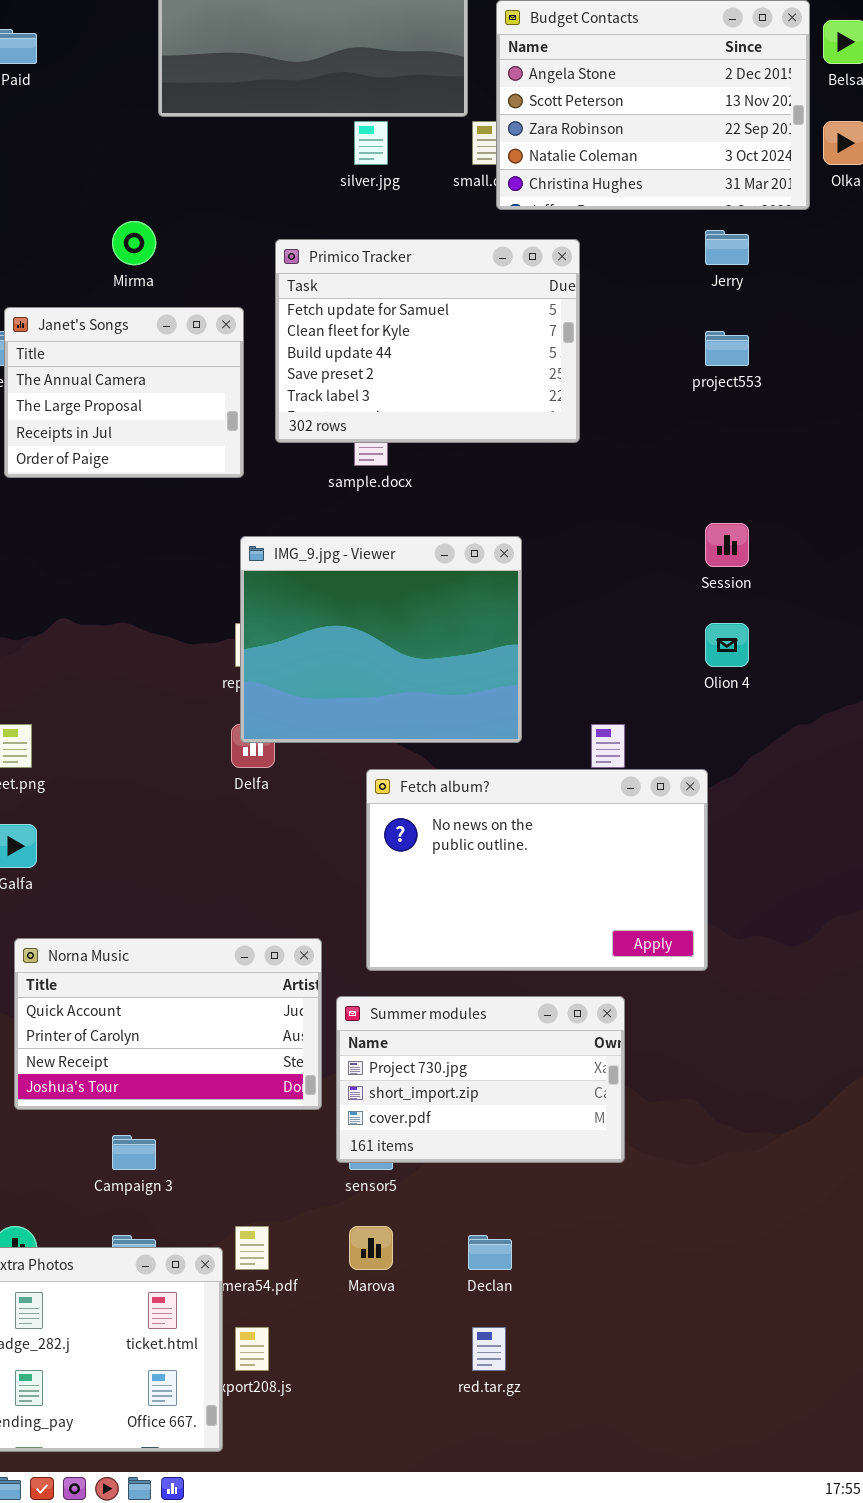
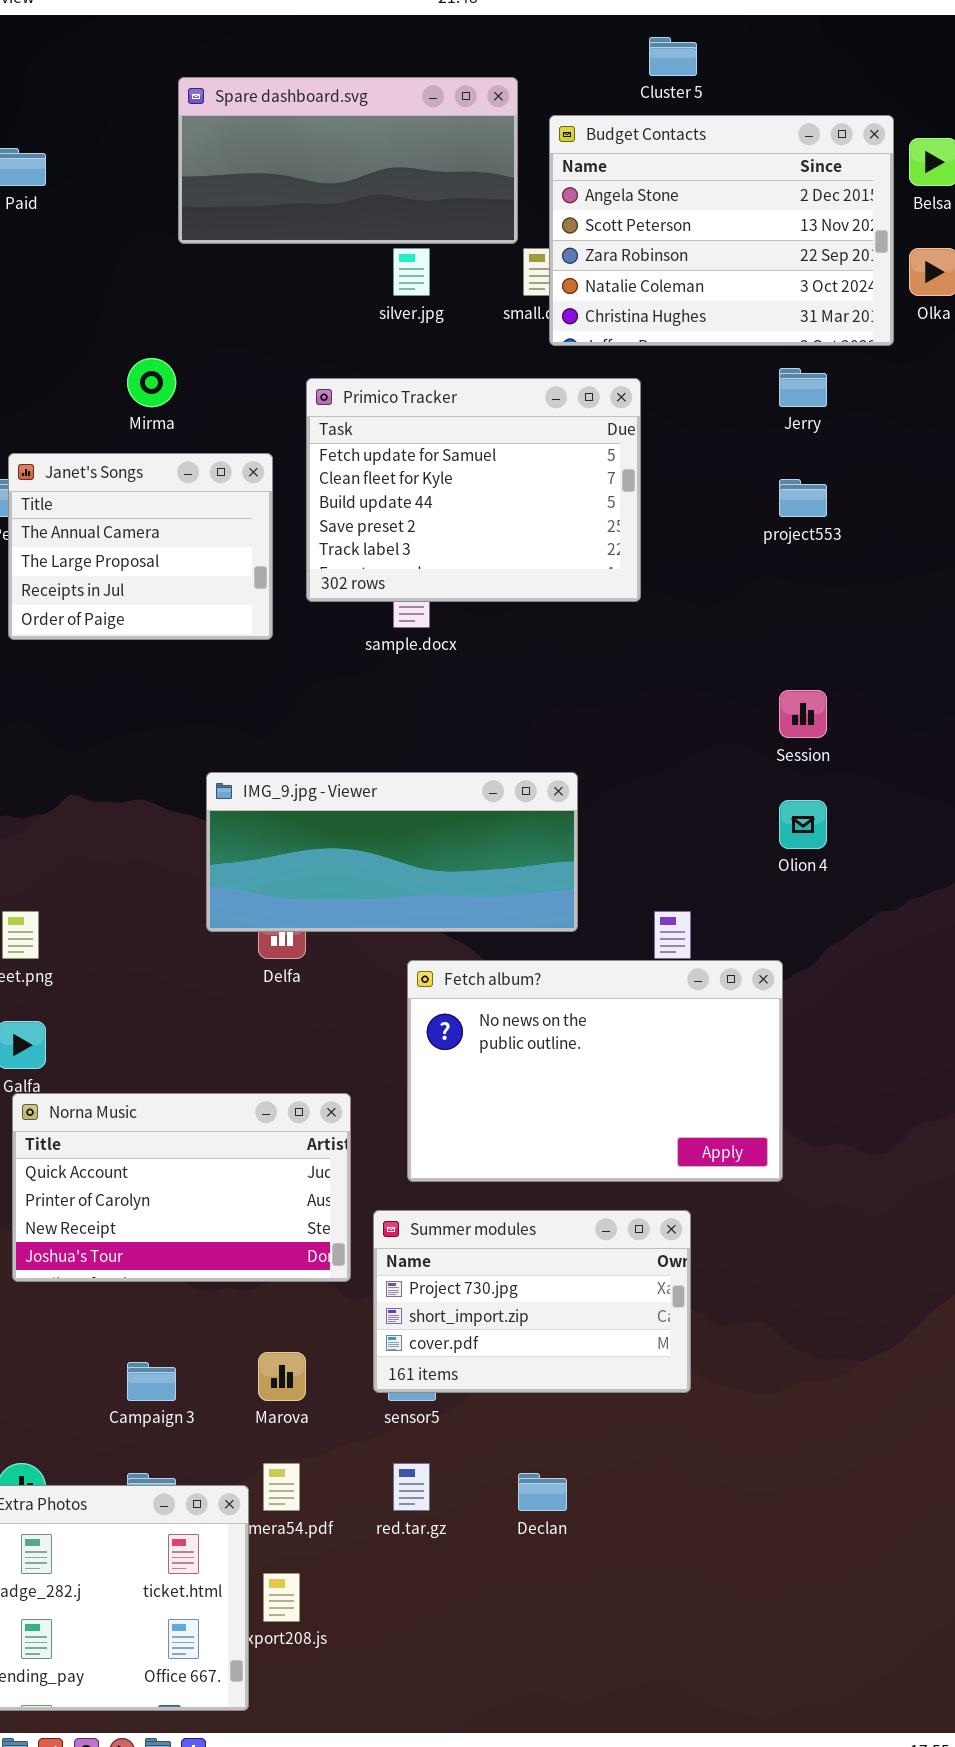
IMG_9.jpg - Viewer: [240,536,522,743] -> [206,772,578,932], resized
Norna Music: [14,938,322,1110] -> [12,1093,351,1282], moved
Marova: [349,1226,393,1270] -> [258,1352,306,1401], moved
red.tar.gz: [472,1327,506,1371] -> [393,1463,430,1511], moved

